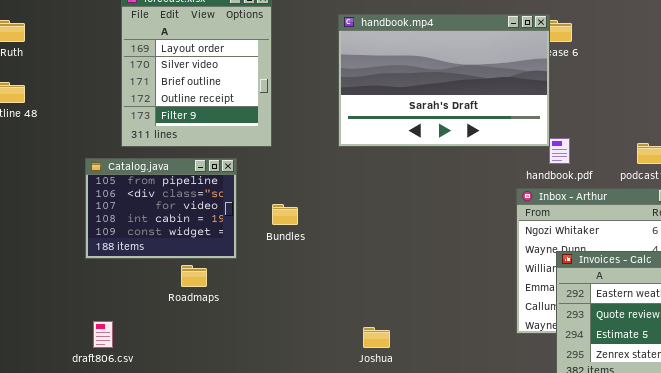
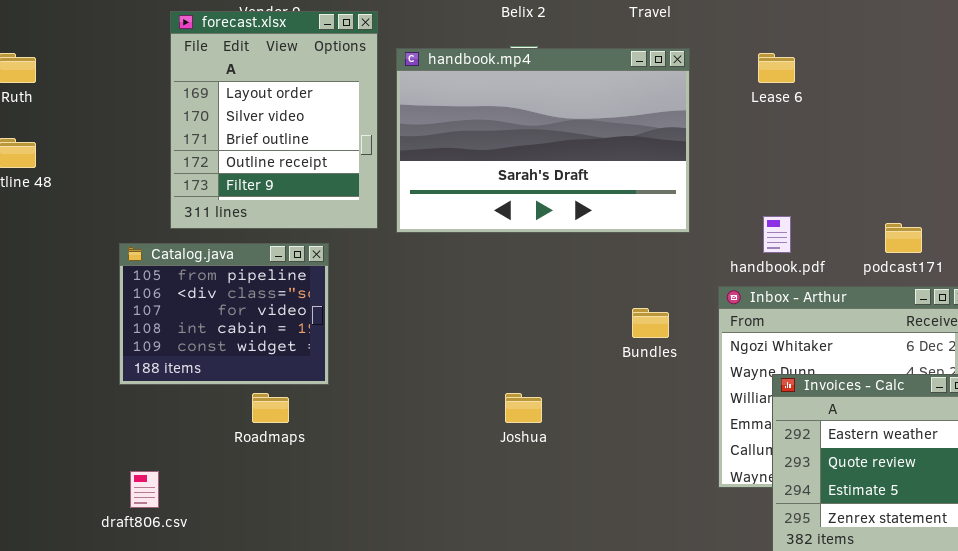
handbook.mp4: [338,14,550,147] -> [396,48,690,233], moved
Bundles: [272,204,298,225] -> [632,308,669,338], moved
Joshua: [363,327,390,348] -> [505,393,542,423], moved

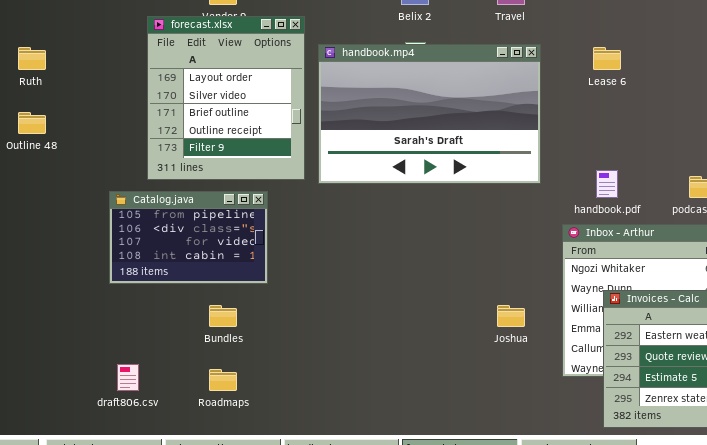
Catalog.java: [119,243,329,385] -> [109,191,268,284], resized
Bundles: [632,308,669,338] -> [209,305,237,327], moved
Roadmaps: [252,393,289,423] -> [209,369,237,391], moved
Joshua: [505,393,542,423] -> [497,305,525,327], moved

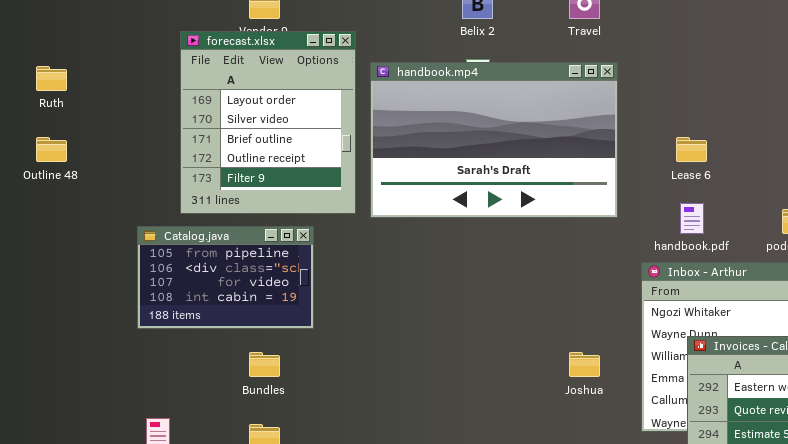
Lease 6: [593,47,621,70] -> [676,137,707,162], moved

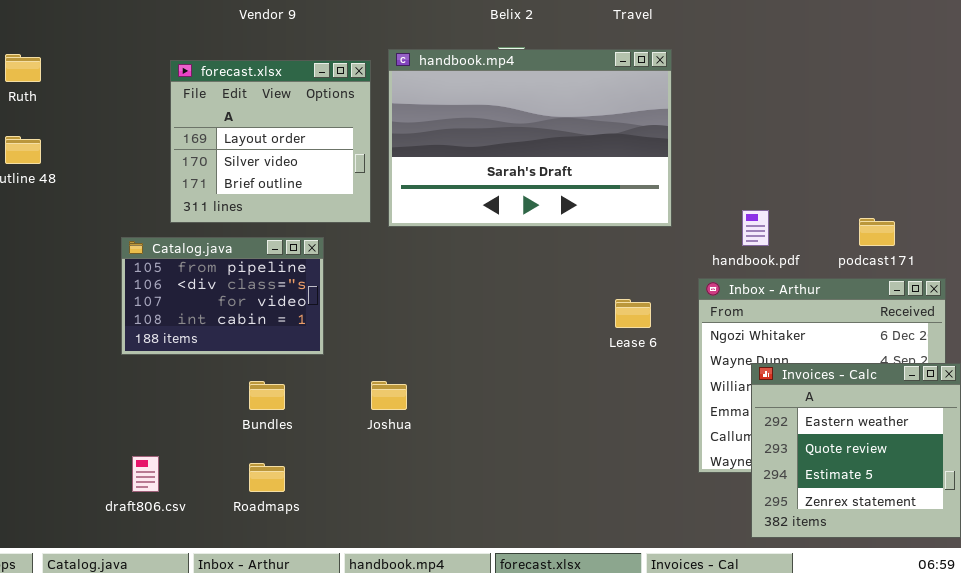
forecast.xlsx: [180,31,356,214] -> [170,60,371,223], resized
Lease 6: [676,137,707,162] -> [615,299,651,328], moved
Joshua: [569,352,600,377] -> [371,381,407,410], moved

